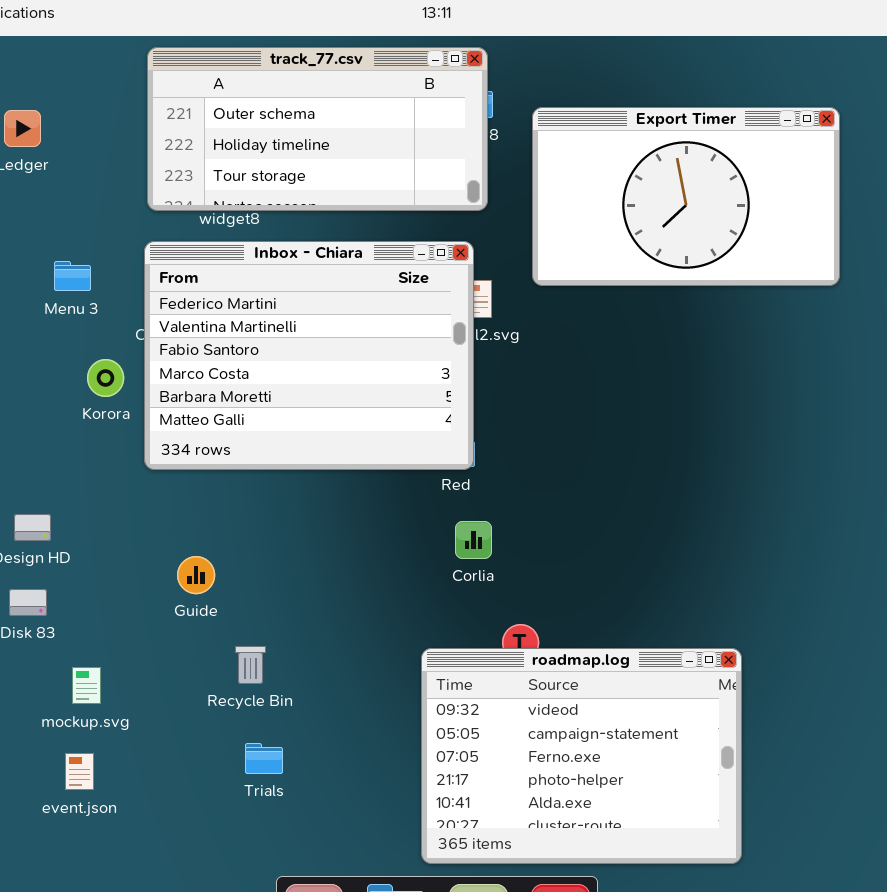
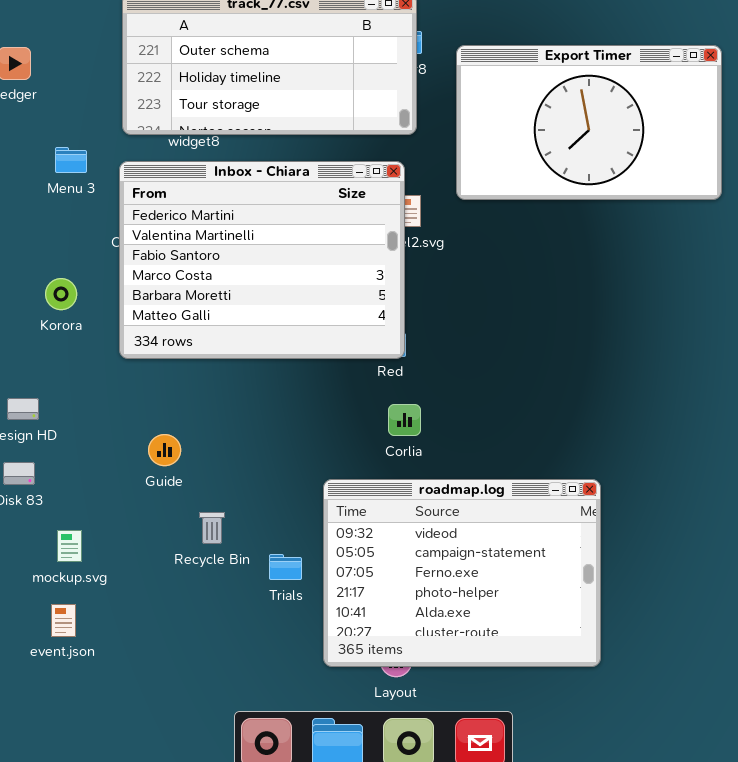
Menu 3: [54,261,91,291] -> [55,147,87,173], moved
Korora: [87,359,124,397] -> [45,278,77,310], moved
roadmap.log: [421,648,742,864] -> [323,479,601,667], moved
Trials: [245,743,283,774] -> [269,554,302,580], moved

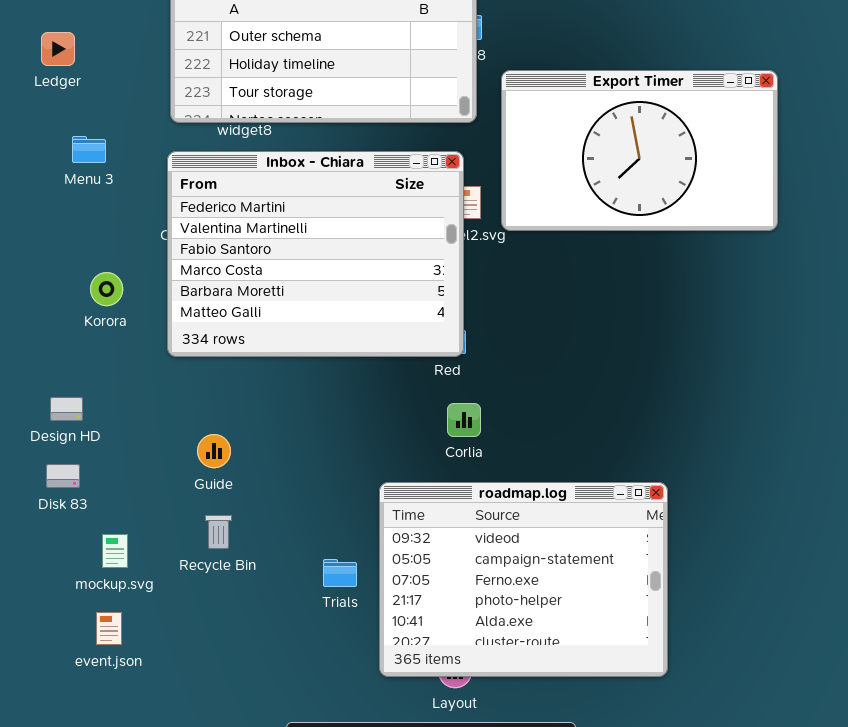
Export Timer: [456,45,722,200] -> [501,70,778,231], moved
Menu 3: [55,147,87,173] -> [72,136,106,163], moved
Recycle Bin: [199,512,225,544] -> [205,515,232,549], moved

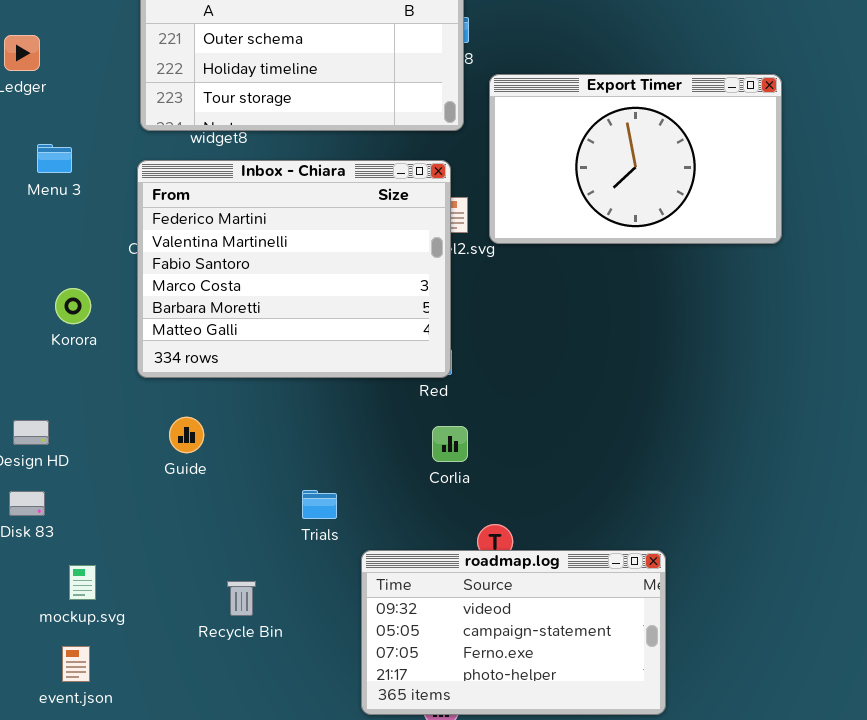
Guide: [197,434,231,468] -> [169,417,204,453], moved
roadmap.log: [379,482,668,677] -> [361,550,666,715], resized
Recycle Bin: [205,515,232,549] -> [227,581,256,616], moved
Trials: [323,559,357,587] -> [302,490,337,519], moved

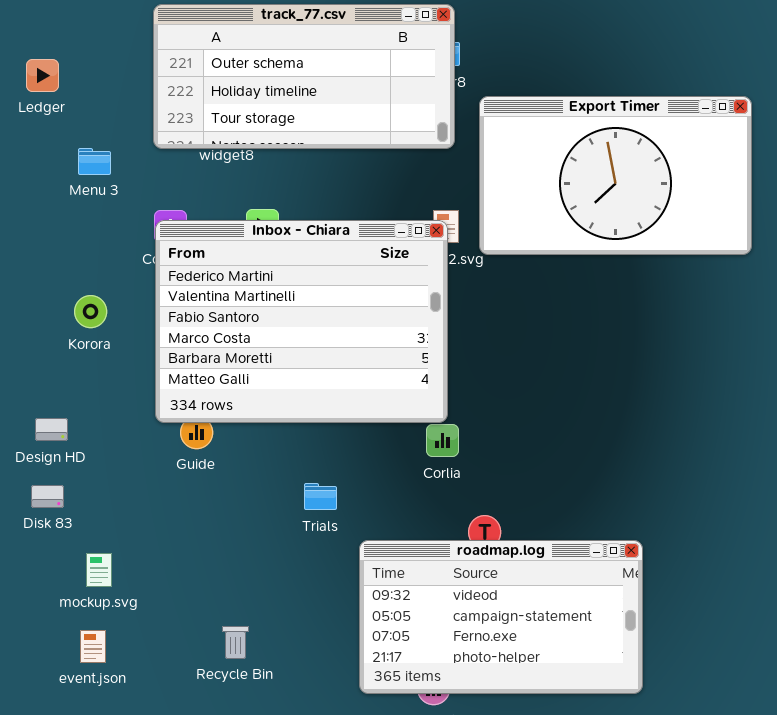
Menu 3: [37,144,72,173] -> [78,148,111,175], moved
Inbox - Chiara: [137,160,451,378] -> [155,220,448,423], moved
Recycle Bin: [227,581,256,616] -> [222,626,249,659], moved

